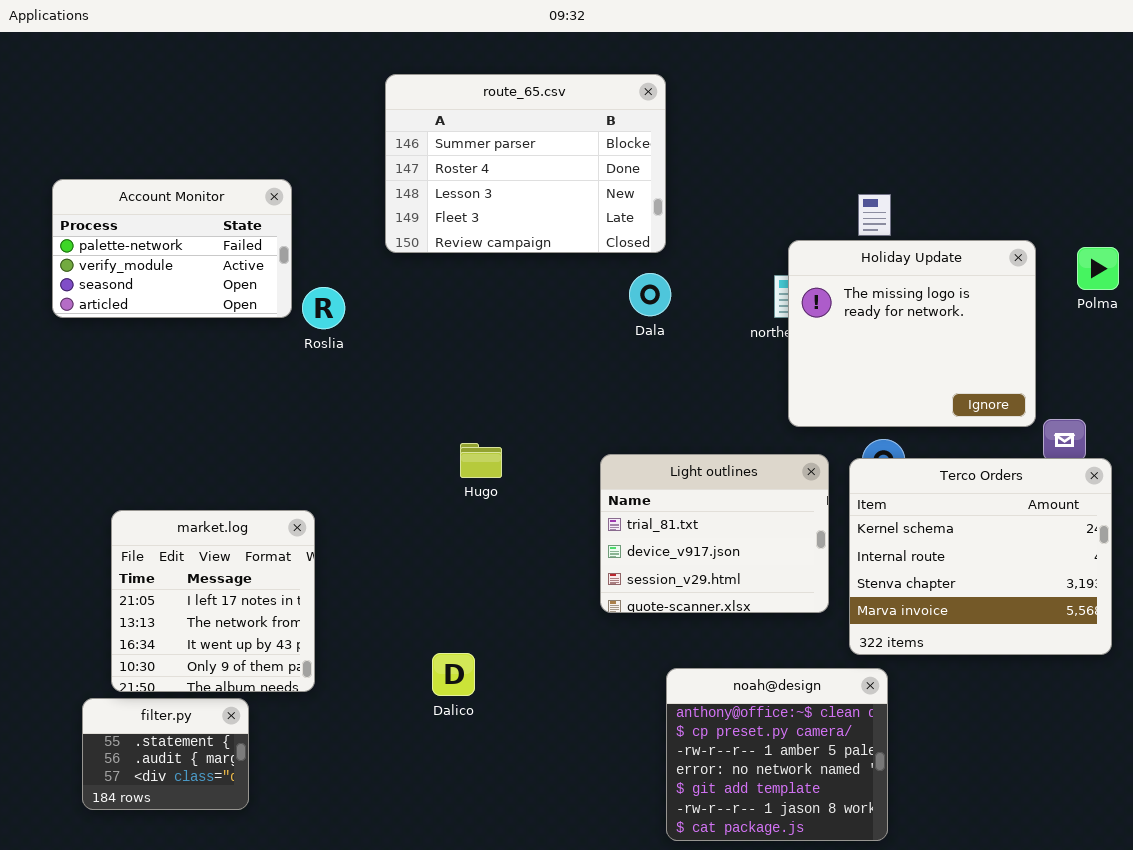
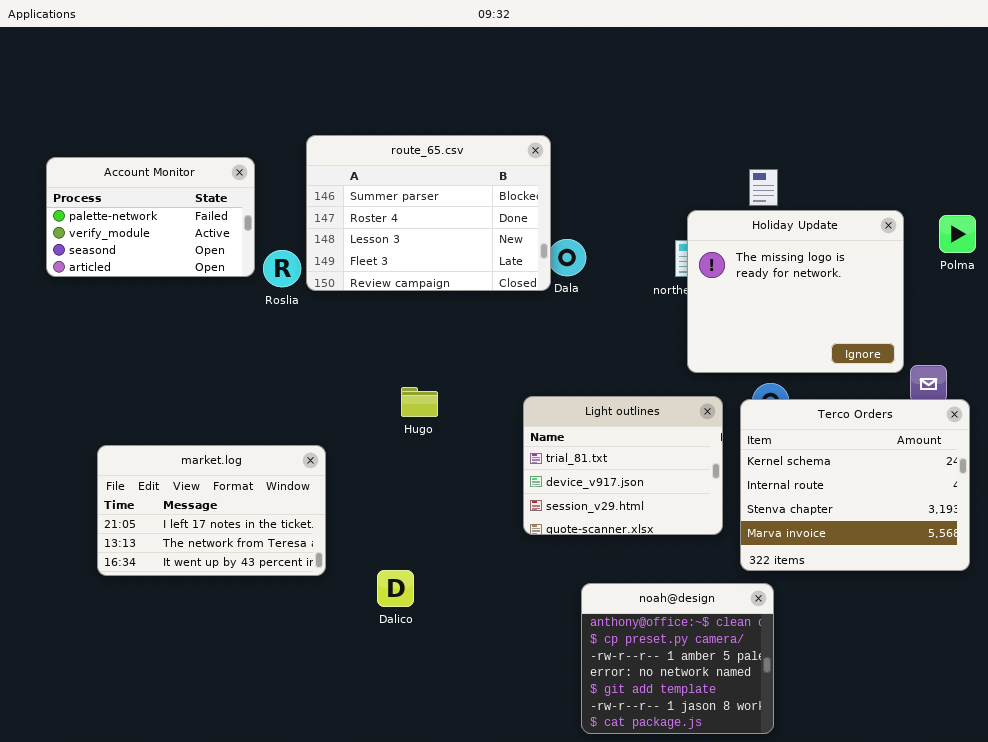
route_65.csv: [385,74,666,253] -> [306,135,551,291], moved
market.log: [111,510,315,692] -> [97,445,326,576], resized
filter.py: [82,698,249,810] -> none, closed

